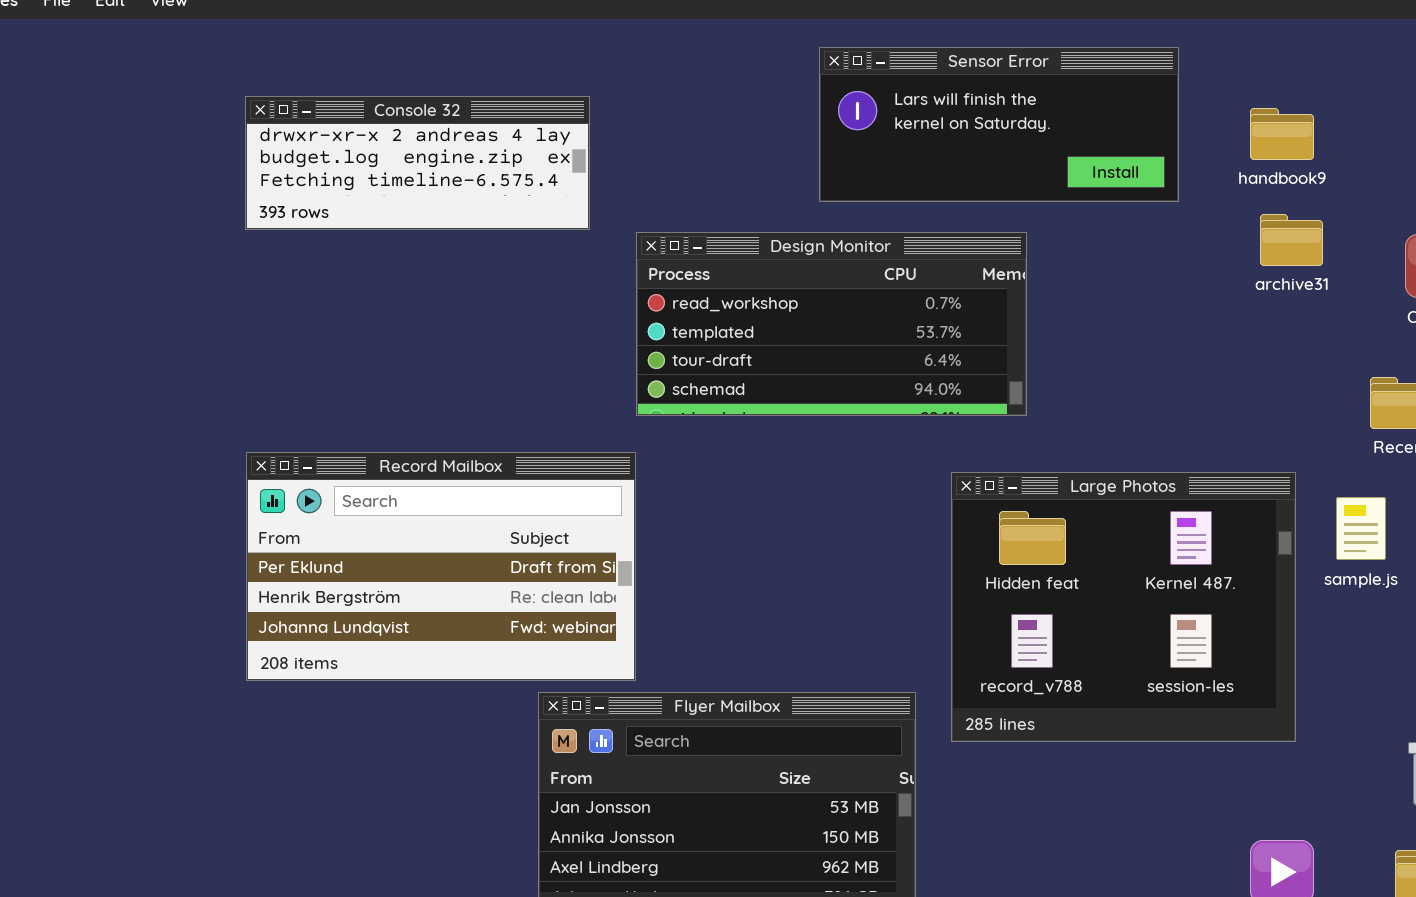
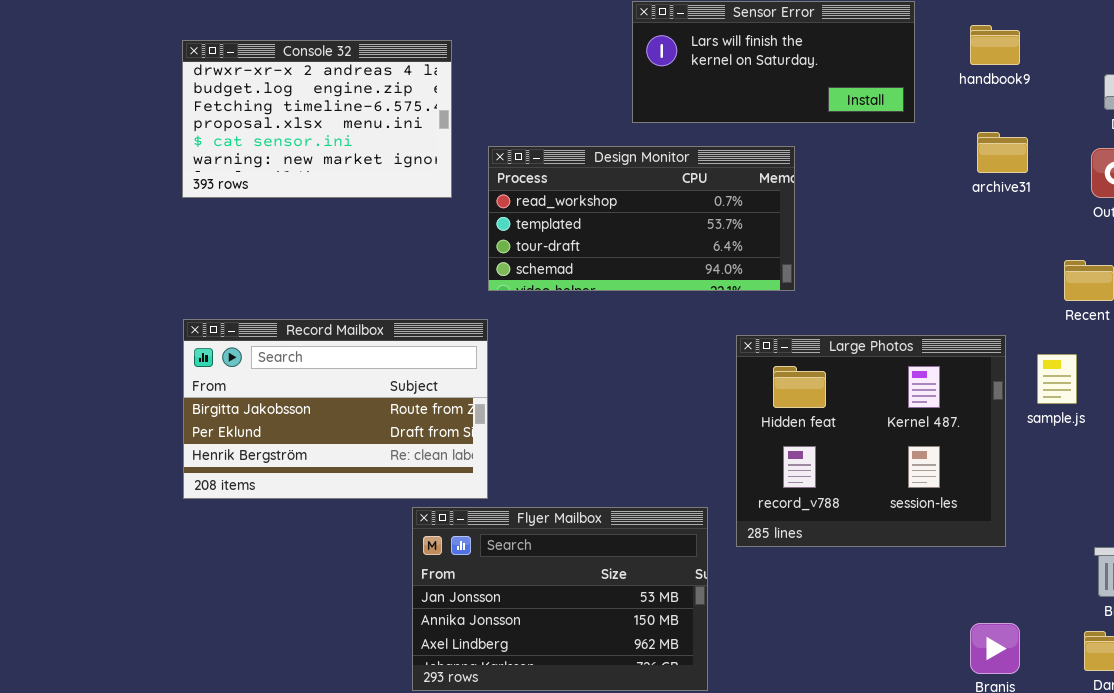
Console 32: [245,96,590,230] -> [182,40,452,198], resized
handbook9: [1250,108,1314,160] -> [970,25,1020,65], moved
Record Mailbox: [246,452,636,681] -> [183,319,488,499], scrolled up 1 row

